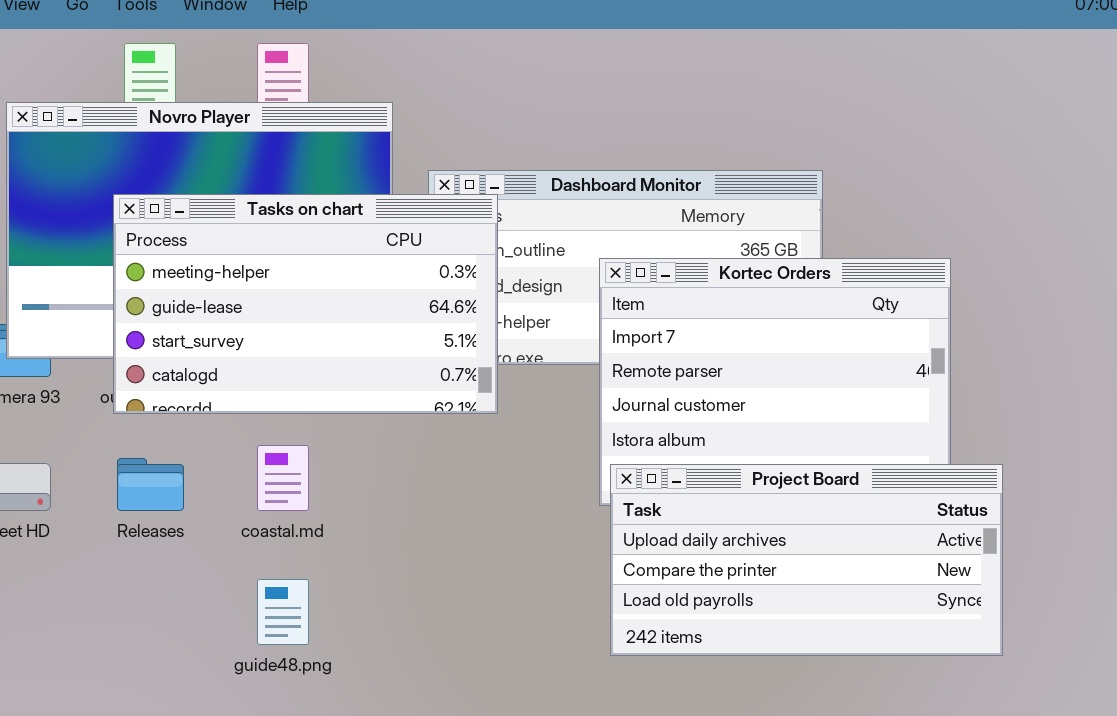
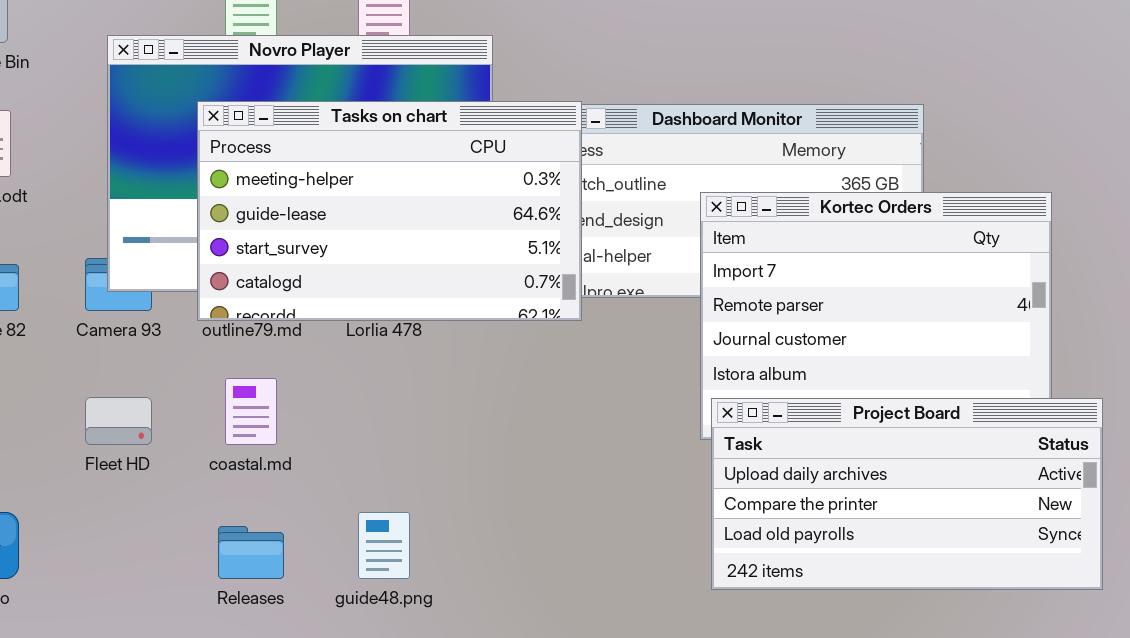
Tasks on chart: [113,194,498,414] -> [197,101,582,321], moved
coastal.md: [257,445,309,511] -> [225,378,277,445], moved
Releases: [117,458,184,511] -> [218,526,284,579], moved

